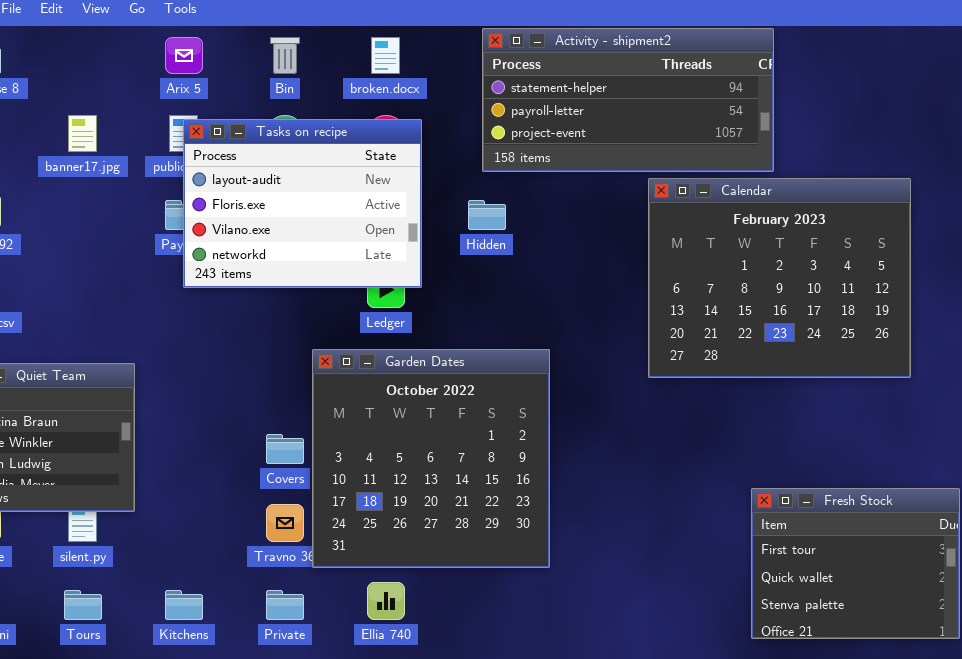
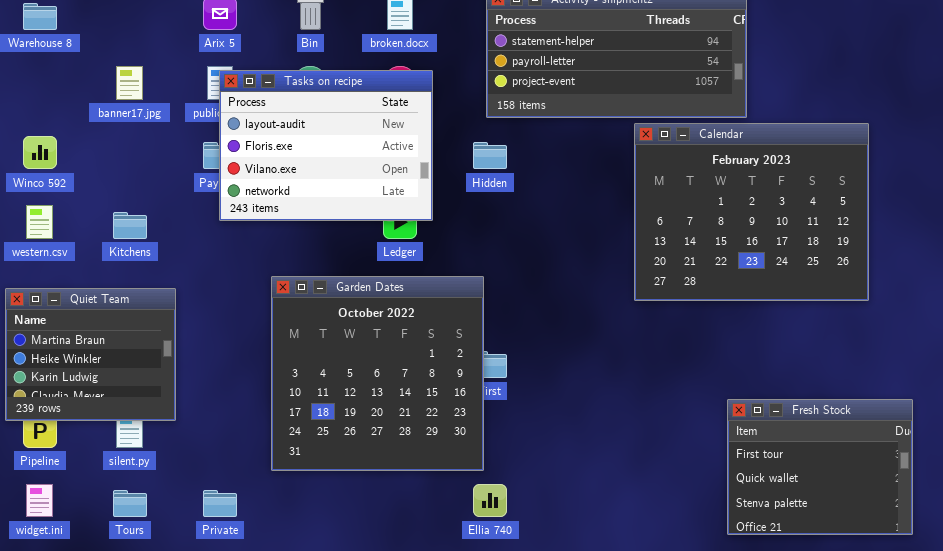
Garden Dates: [312,349,550,568] -> [271,276,484,471], moved
Ellia 740: [367,582,405,620] -> [473,484,507,517], moved
Kitchens: [165,590,203,620] -> [113,212,147,239], moved
Private: [266,590,304,620] -> [203,490,237,517], moved

